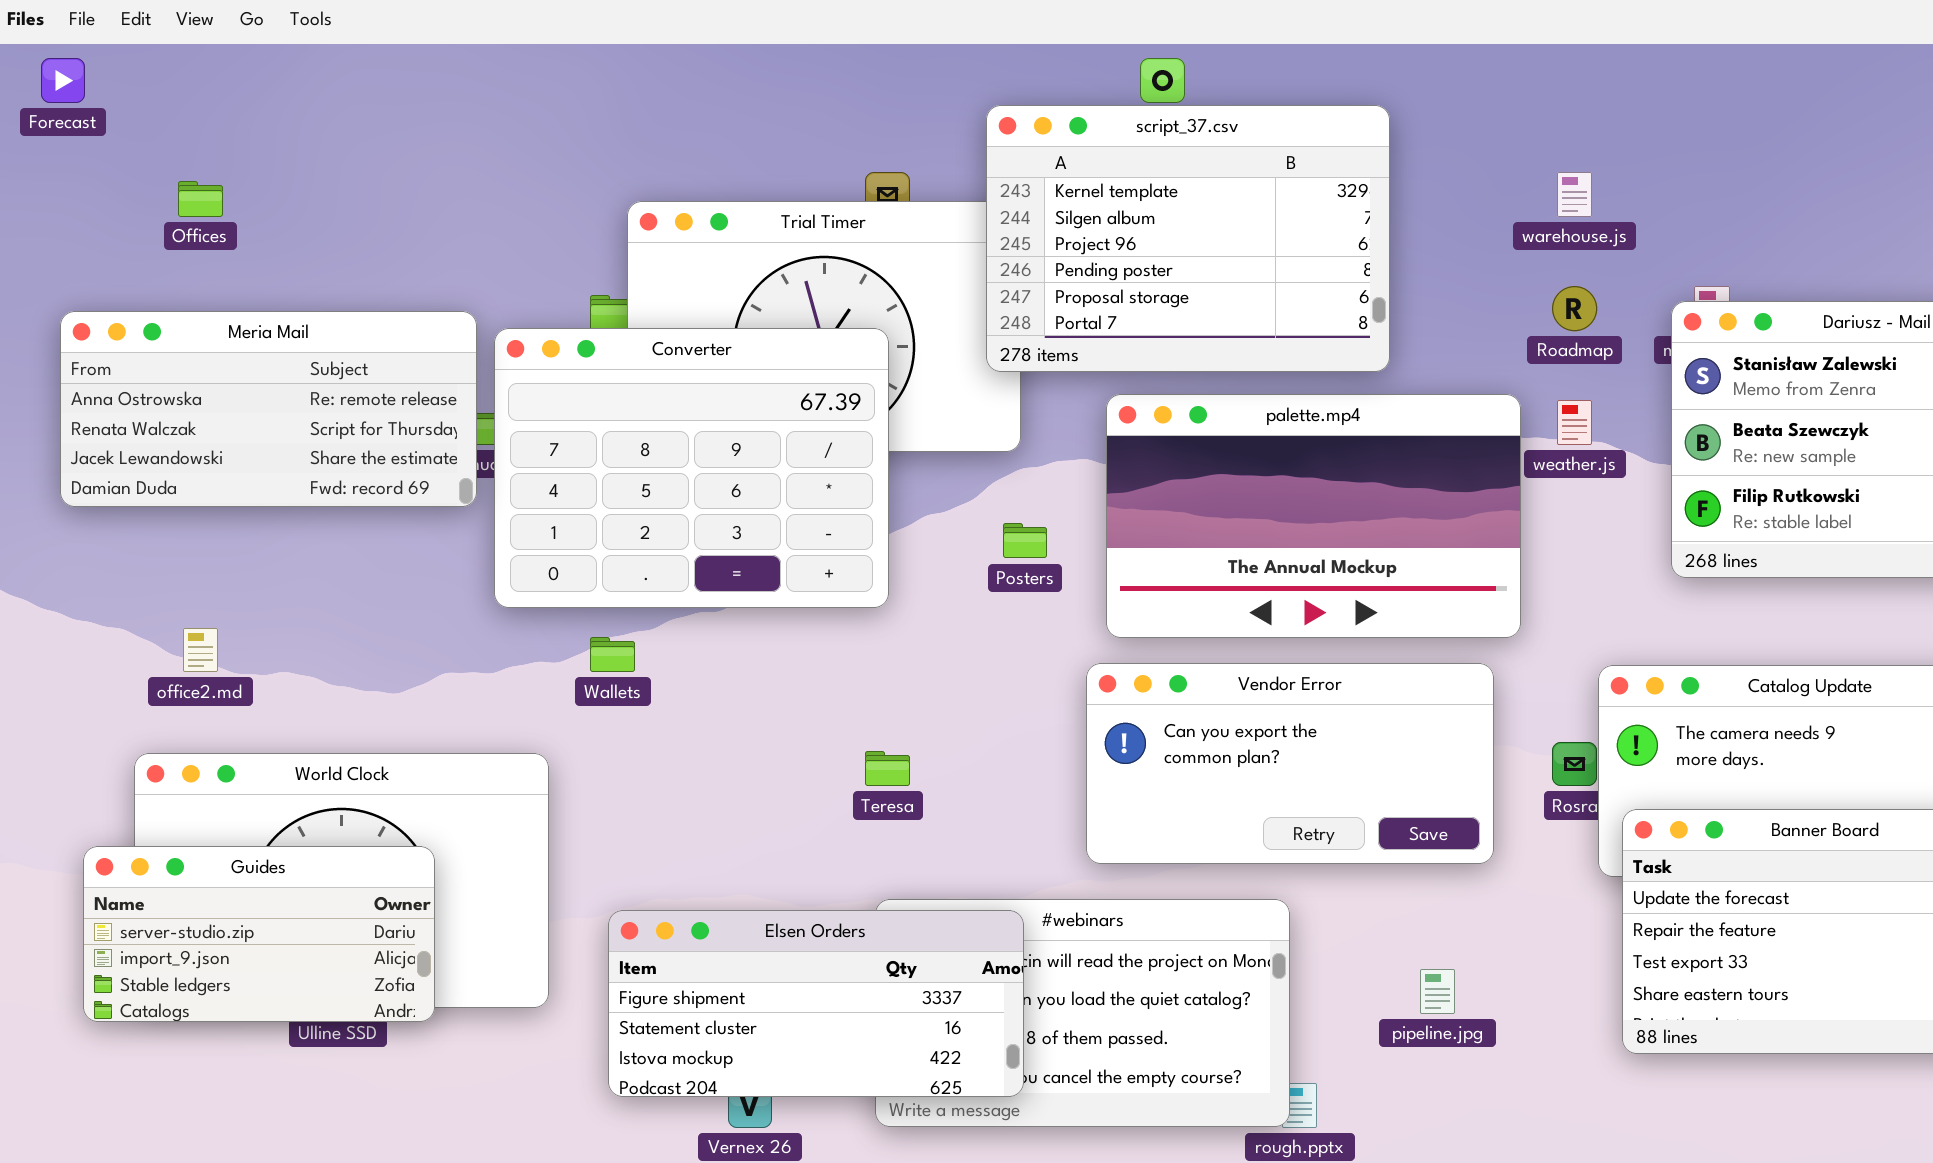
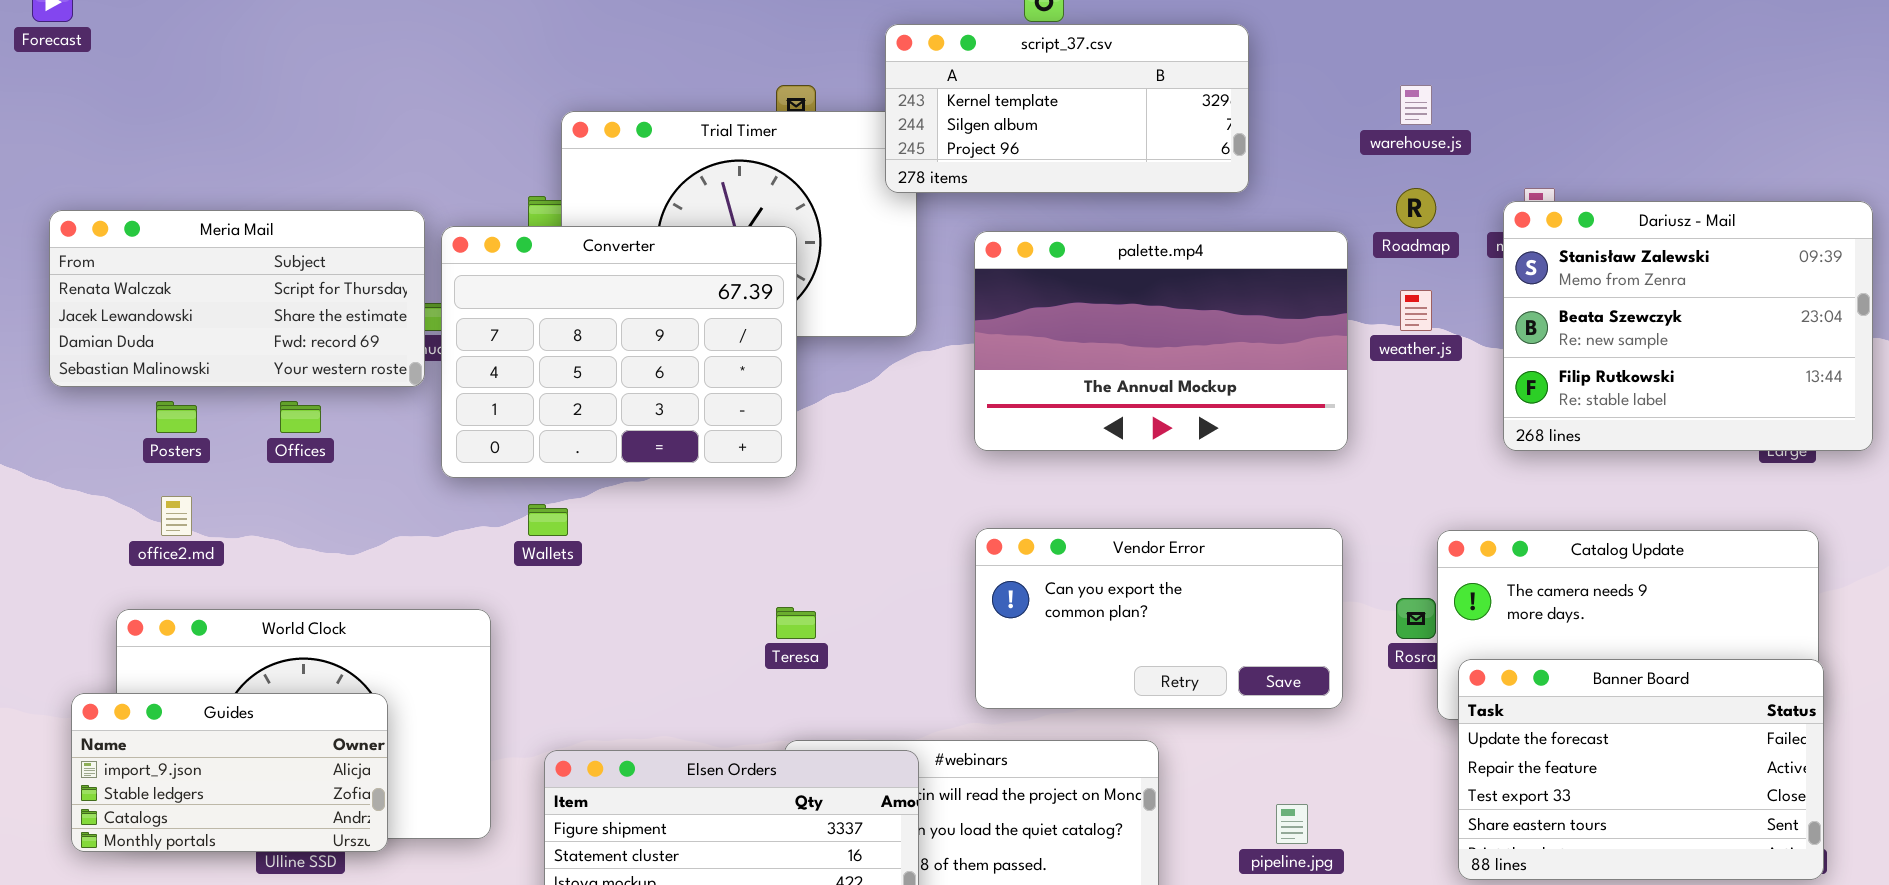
script_37.csv: [986,105,1390,372] -> [885,24,1249,193], resized
Offices: [178,181,223,217] -> [280,401,321,433], moved
Meria Mail: [60,311,477,507] -> [49,210,425,387], scrolled down 1 row
palette.mp4: [1106,394,1521,638] -> [974,231,1348,451], moved
Posters: [1003,523,1047,558] -> [156,401,197,433], moved
Guides: [83,846,435,1022] -> [71,693,388,852], scrolled down 1 row

